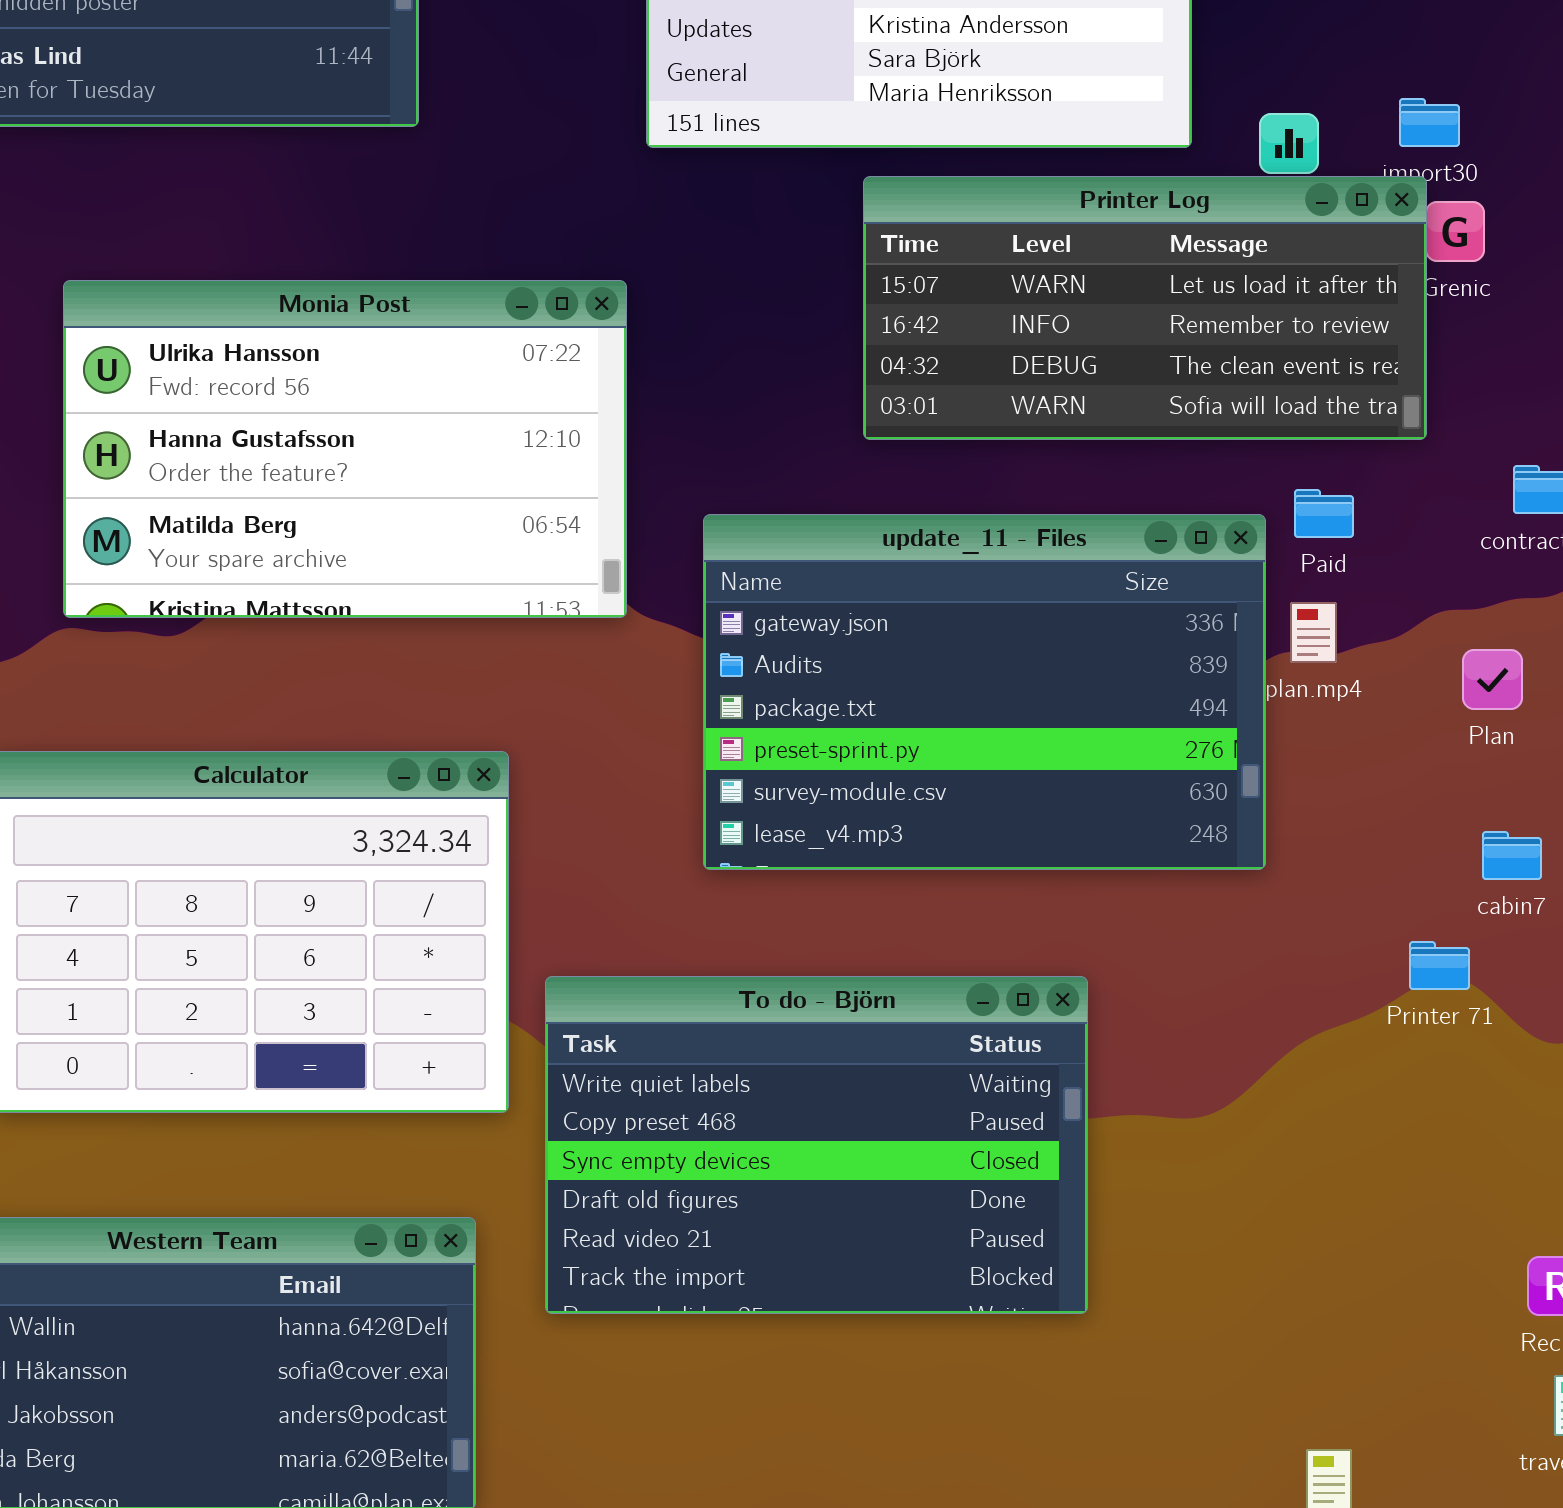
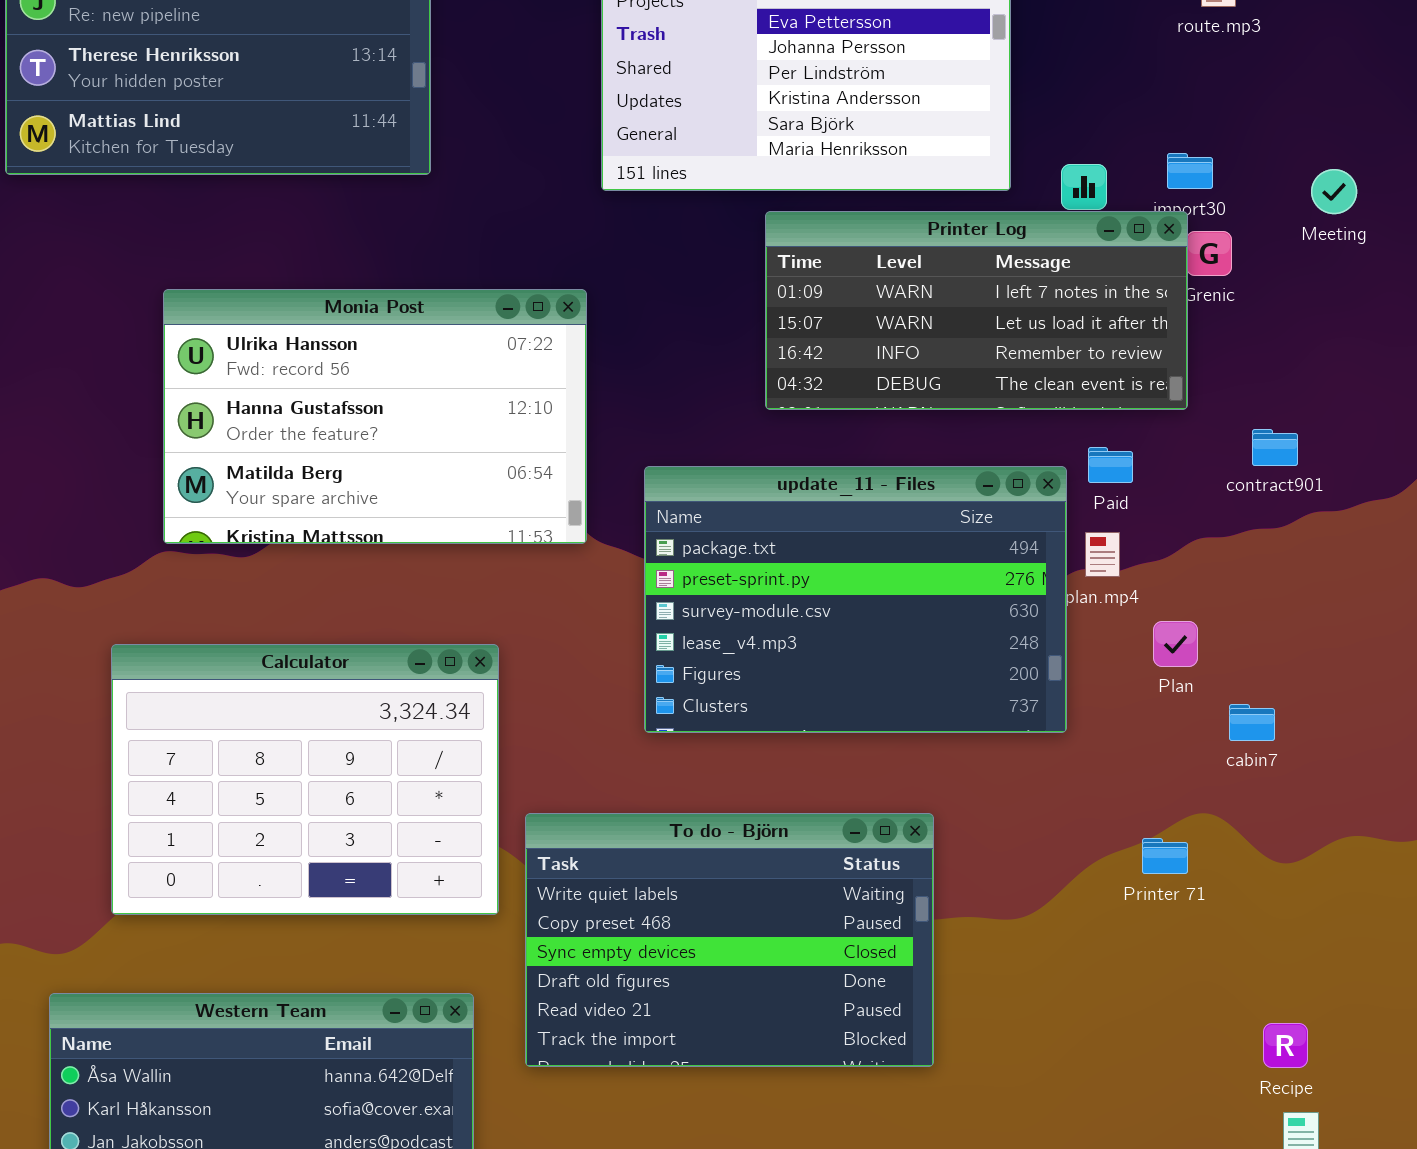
Printer Log: [863,176,1427,440] -> [765,211,1188,410], scrolled up 1 row
update_11 - Files: [703,514,1266,870] -> [644,466,1067,733], scrolled down 2 rows
Plan: [1462,649,1523,710] -> [1153,621,1198,667], moved
Printer 71: [1409,941,1470,990] -> [1142,838,1188,874], moved

